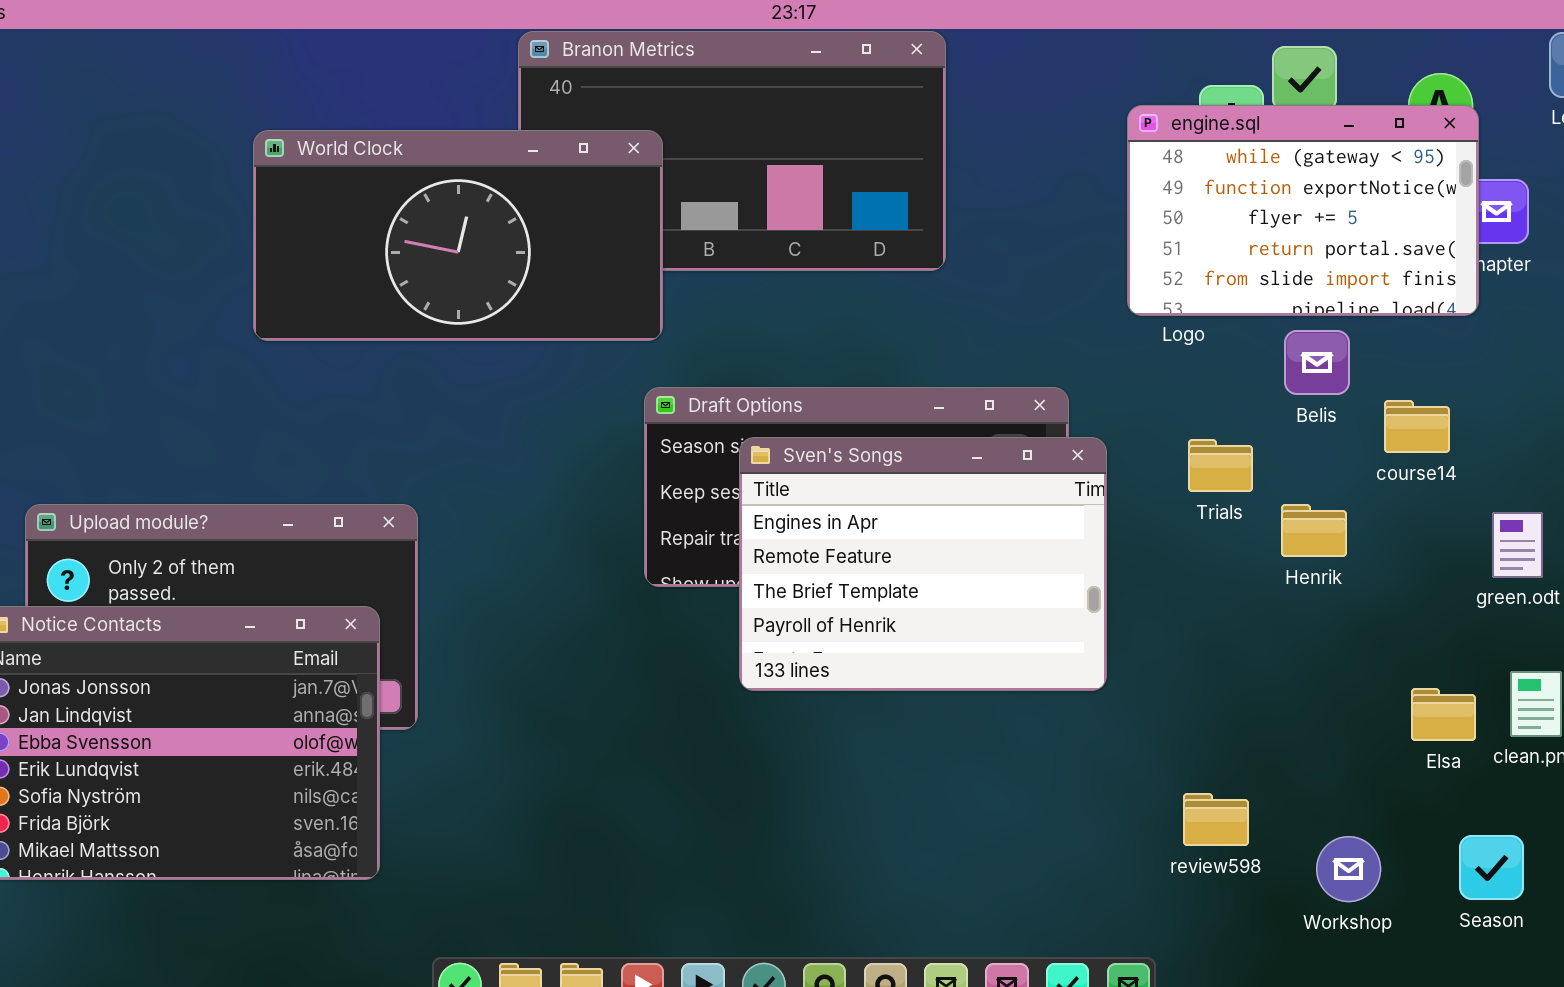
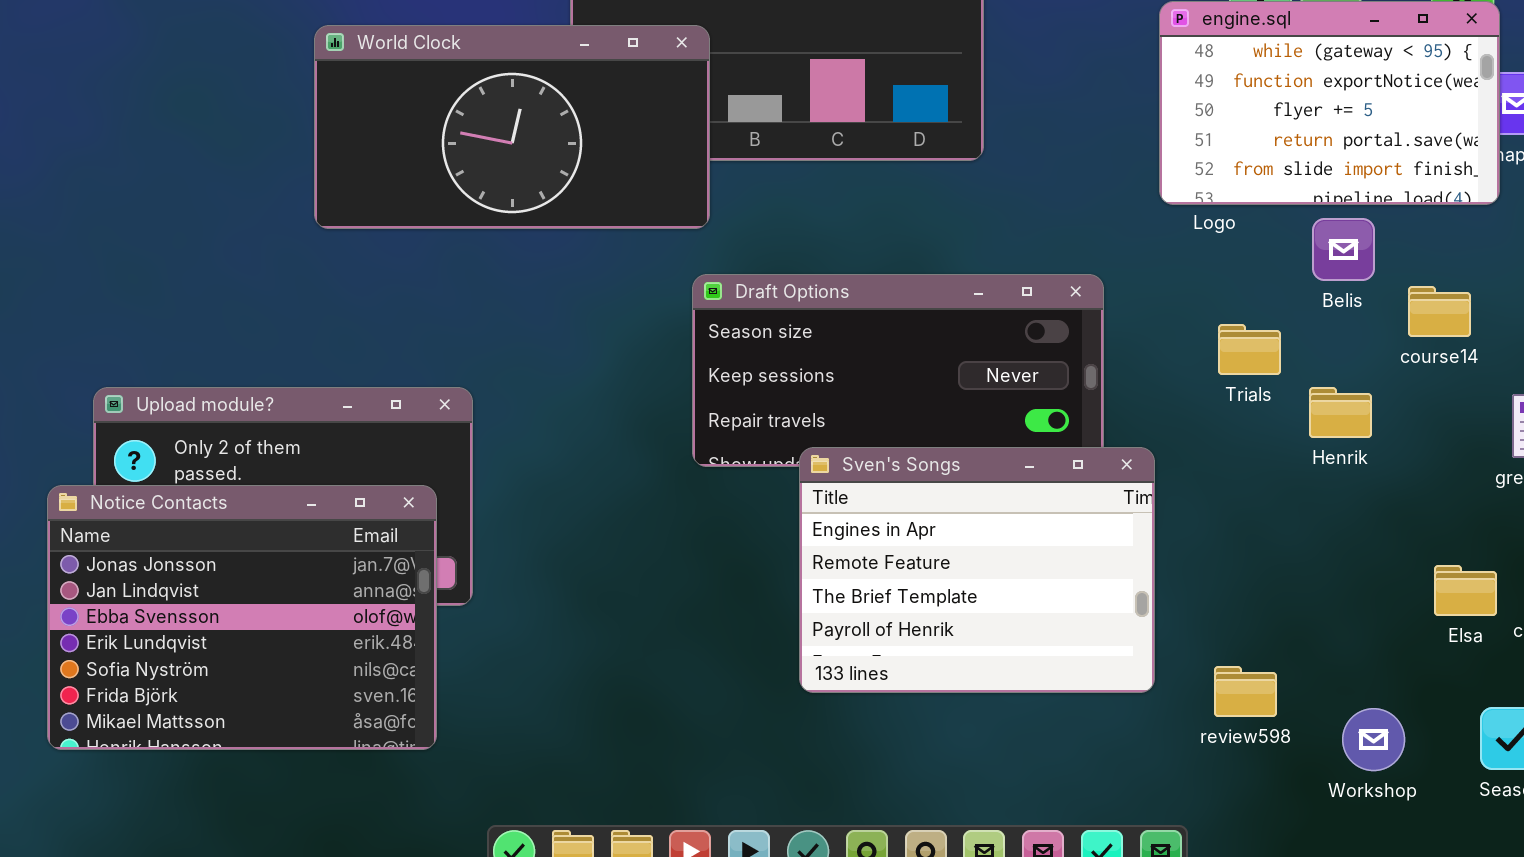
Sven's Songs: [739,437,1107,691] -> [799,447,1155,693], moved

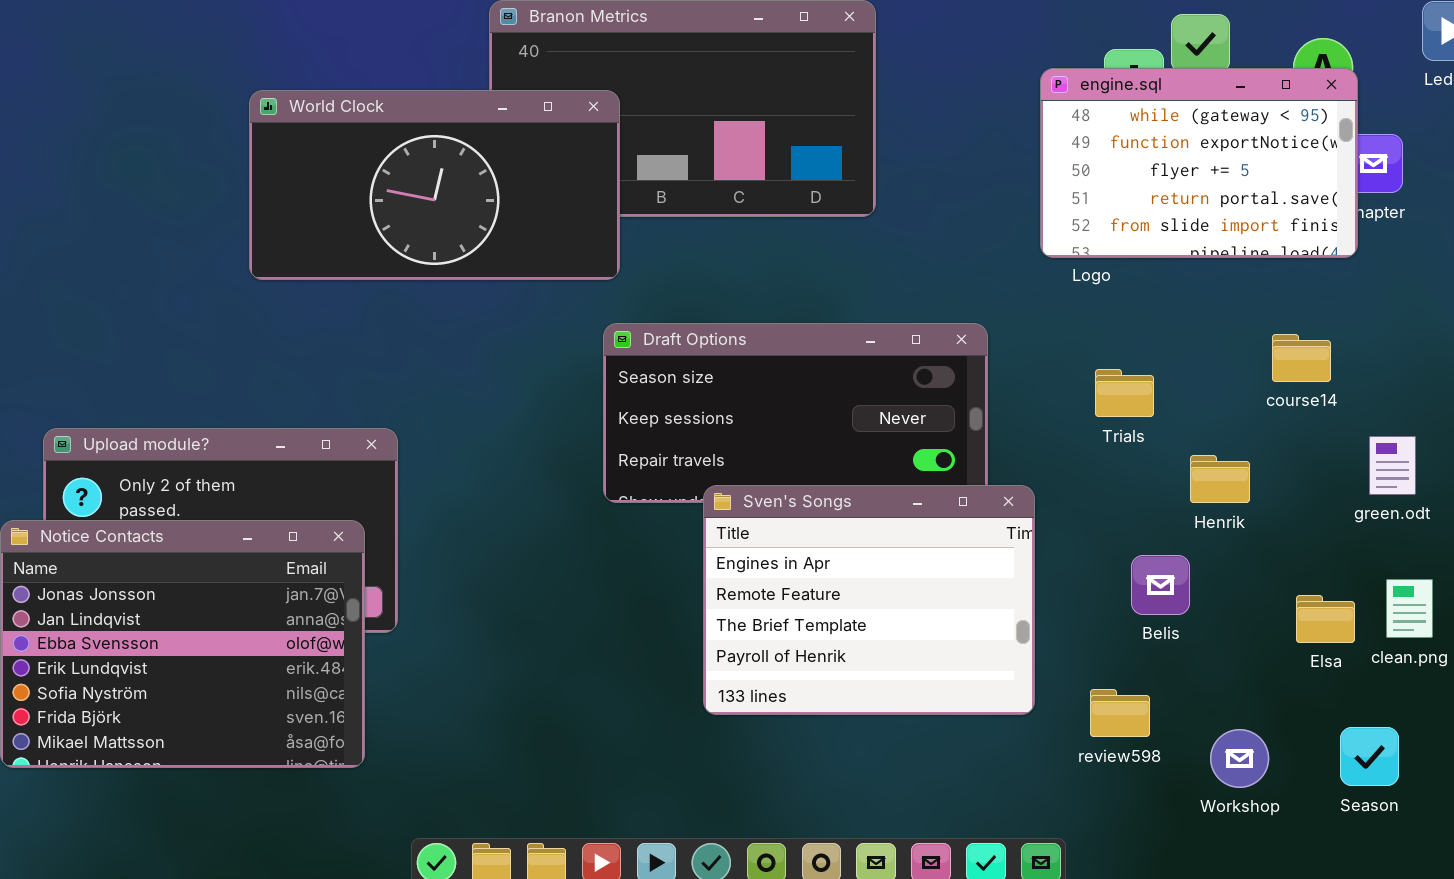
Belis: [1312,218,1375,281] -> [1131,555,1190,615], moved
Henrik: [1309,387,1372,438] -> [1190,455,1250,503], moved

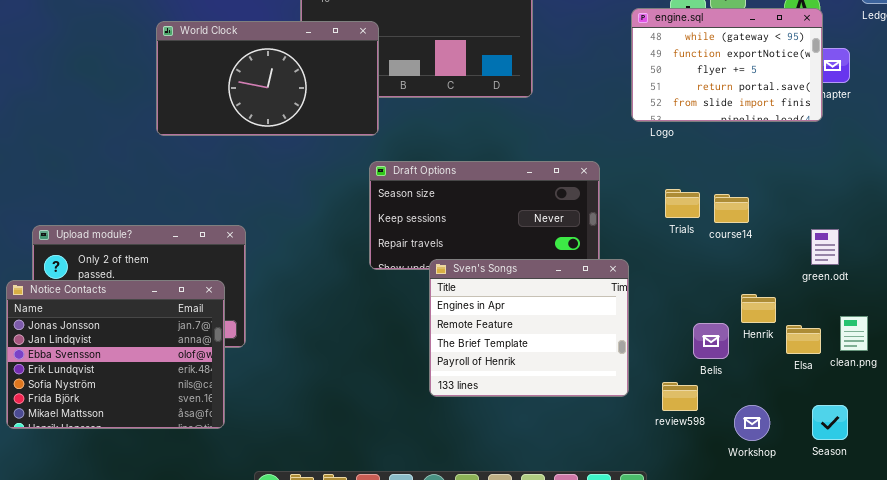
course14: [1272,334,1331,382] -> [714,194,749,223], moved
green.odt: [1369,436,1416,495] -> [811,229,839,265], moved
Henrik: [1190,455,1250,503] -> [741,294,776,323], moved
Belis: [1131,555,1190,615] -> [693,323,729,359], moved

